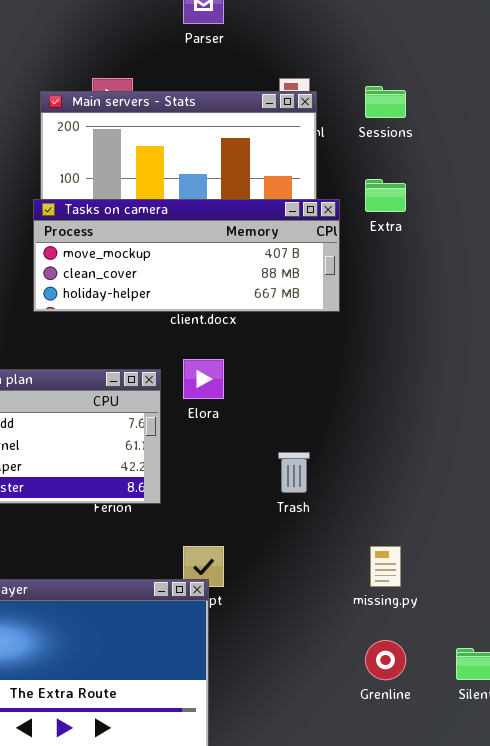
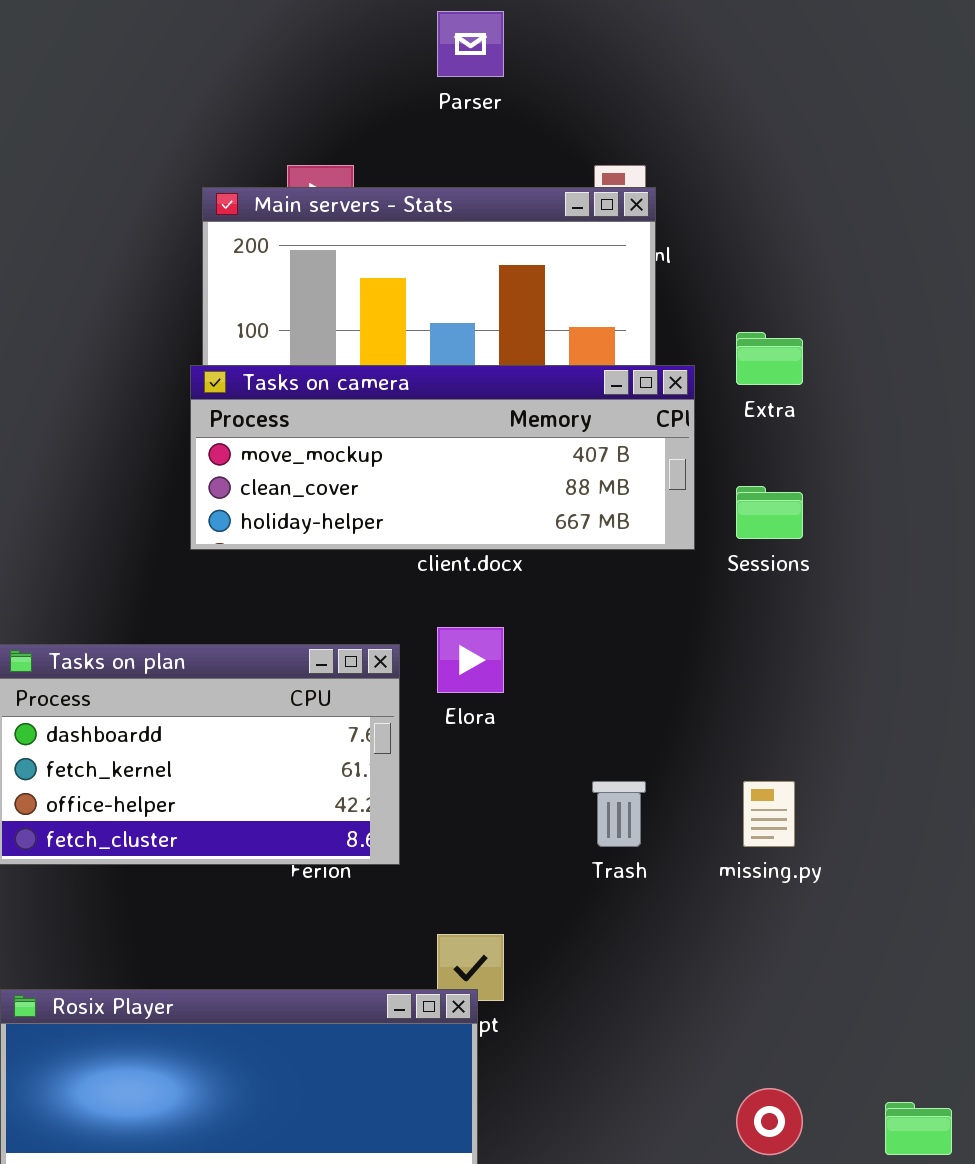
Sessions: [365,86,406,118] -> [736,486,803,539], moved
missing.py: [370,546,401,587] -> [743,781,795,847], moved

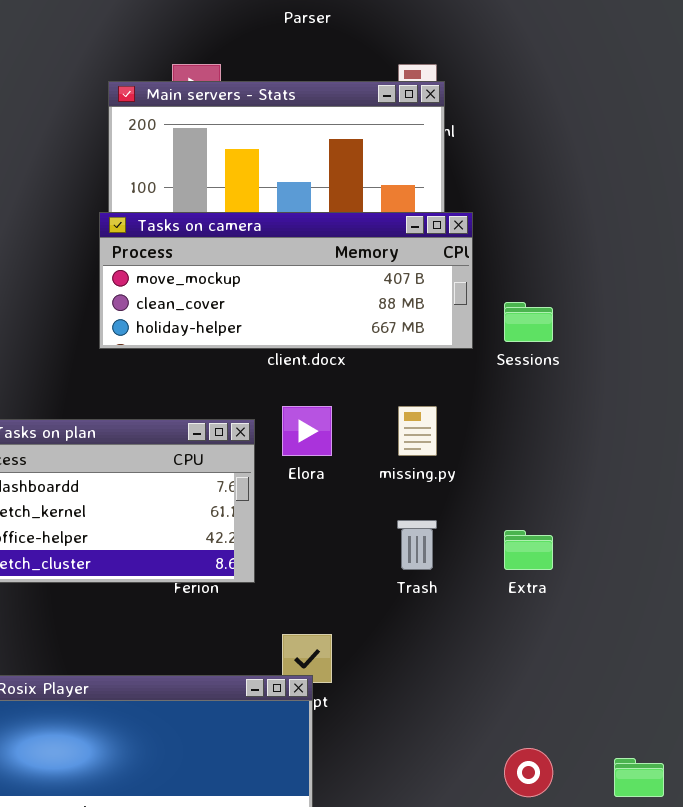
Extra: [736,332,803,385] -> [504,530,553,570], moved
missing.py: [743,781,795,847] -> [398,406,437,456], moved

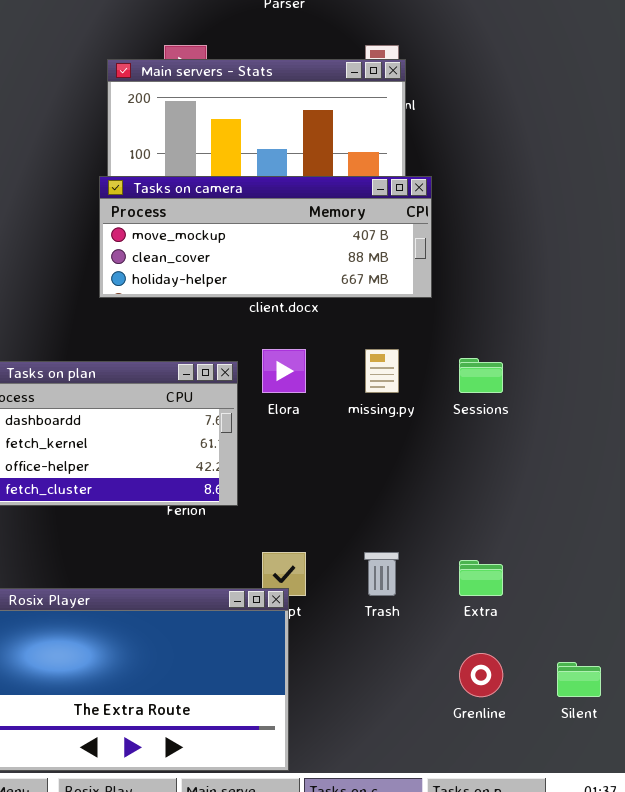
Sessions: [504,302,553,342] -> [459,358,503,393], moved
Trash: [397,520,437,570] -> [364,552,399,596], moved
Extra: [504,530,553,570] -> [459,560,503,596], moved

